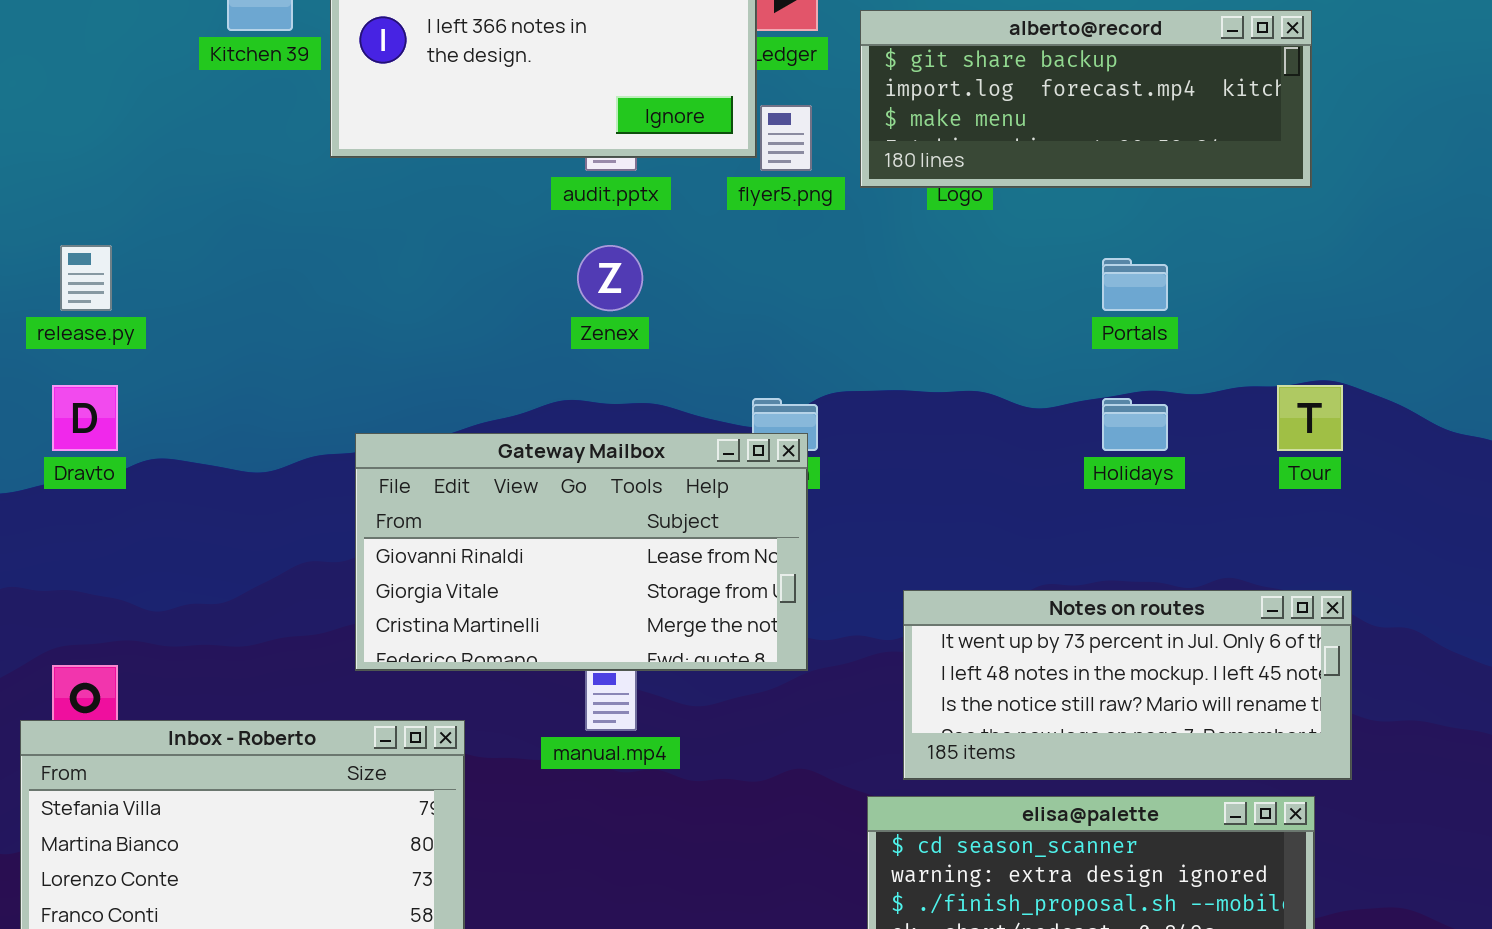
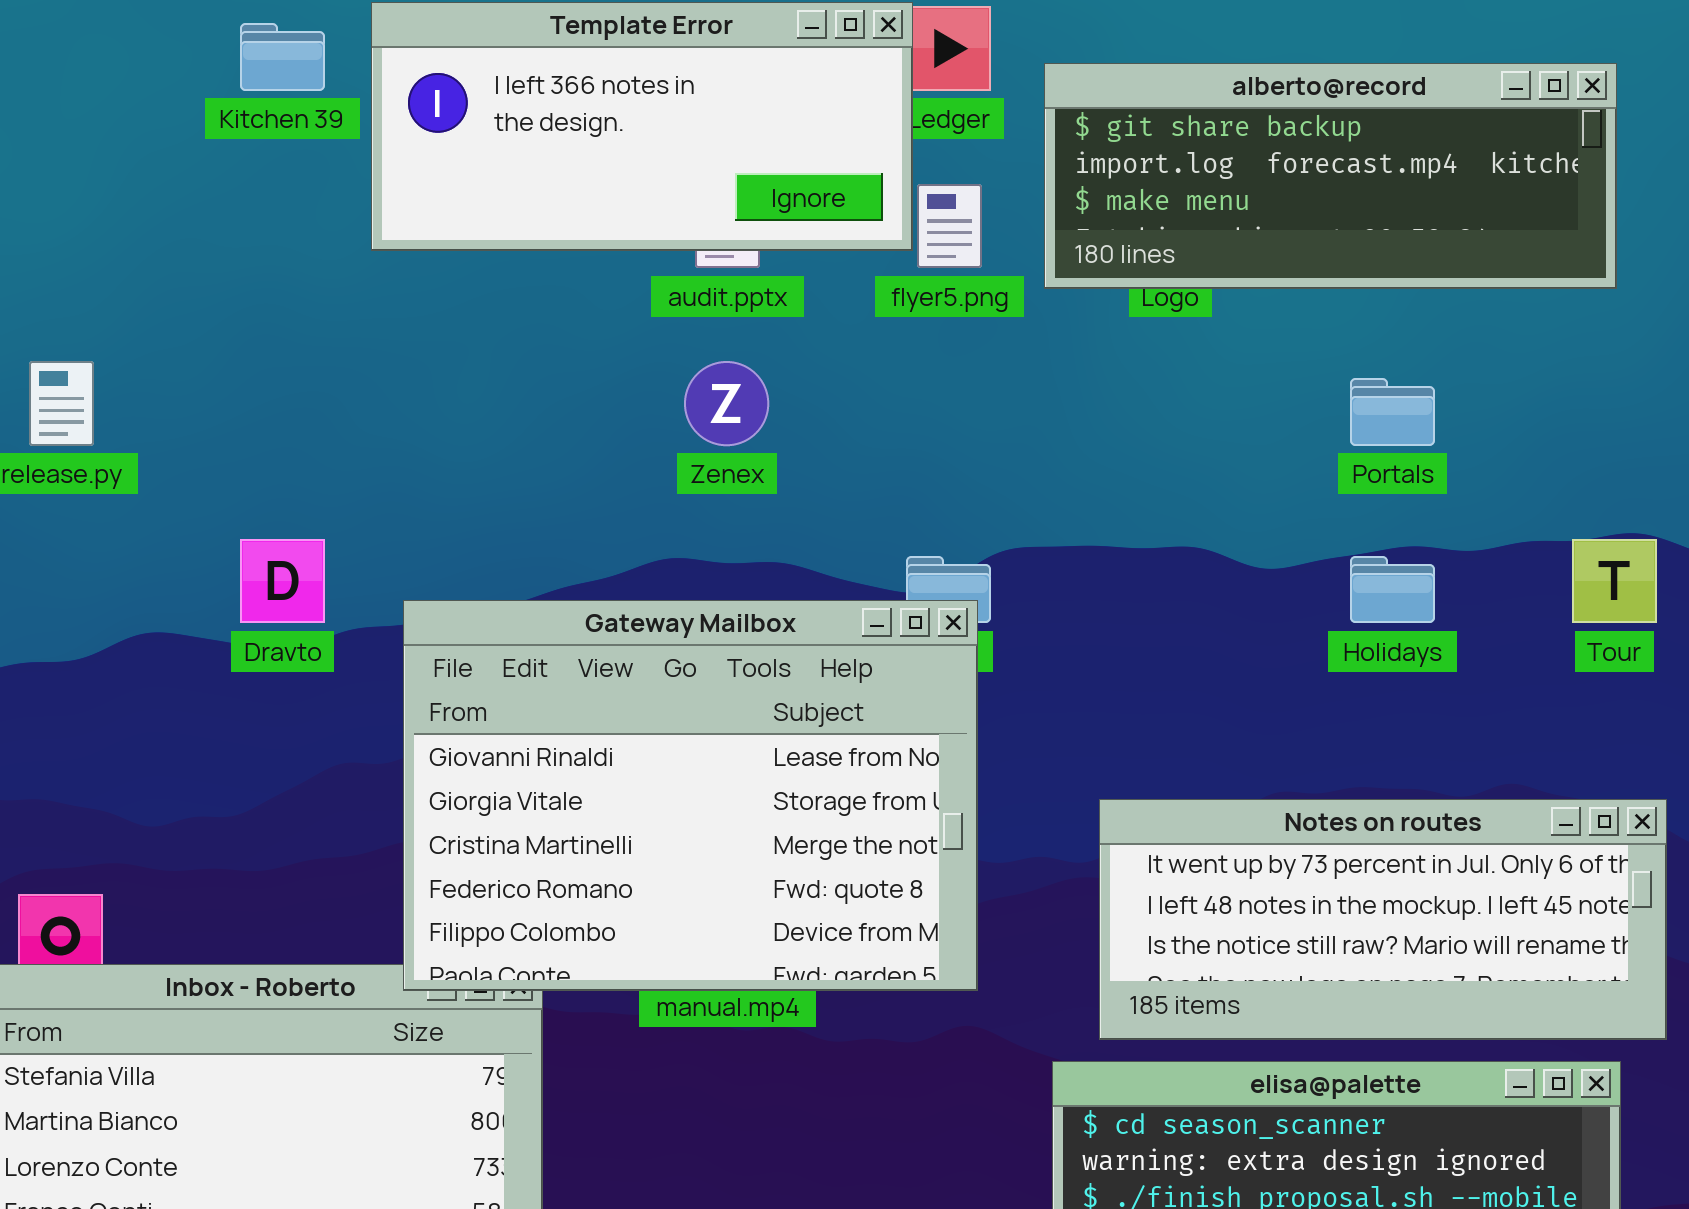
Dravto: [52,385,118,451] -> [240,539,325,623], moved
Gateway Mailbox: [355,433,808,671] -> [403,600,978,991], resized

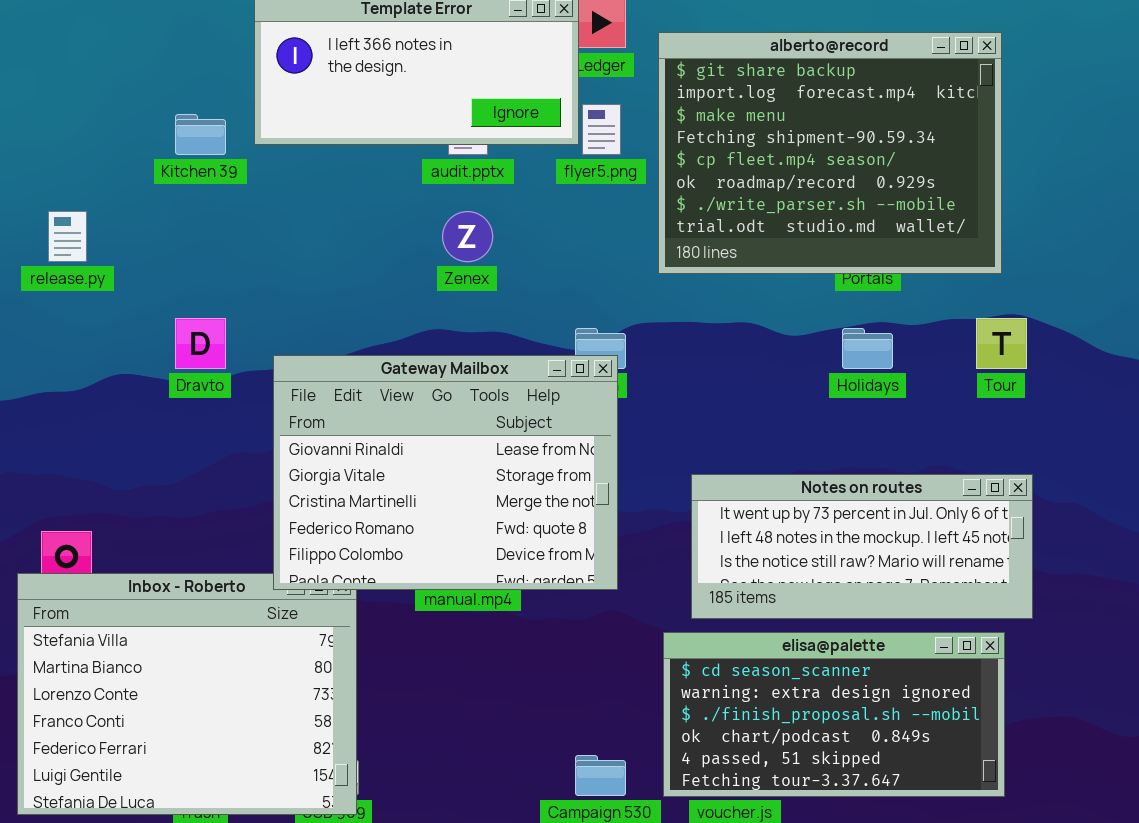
Kitchen 39: [240,23,325,91] -> [175,114,226,155], moved
alberto@record: [1044,63,1617,289] -> [658,32,1002,274], resized

